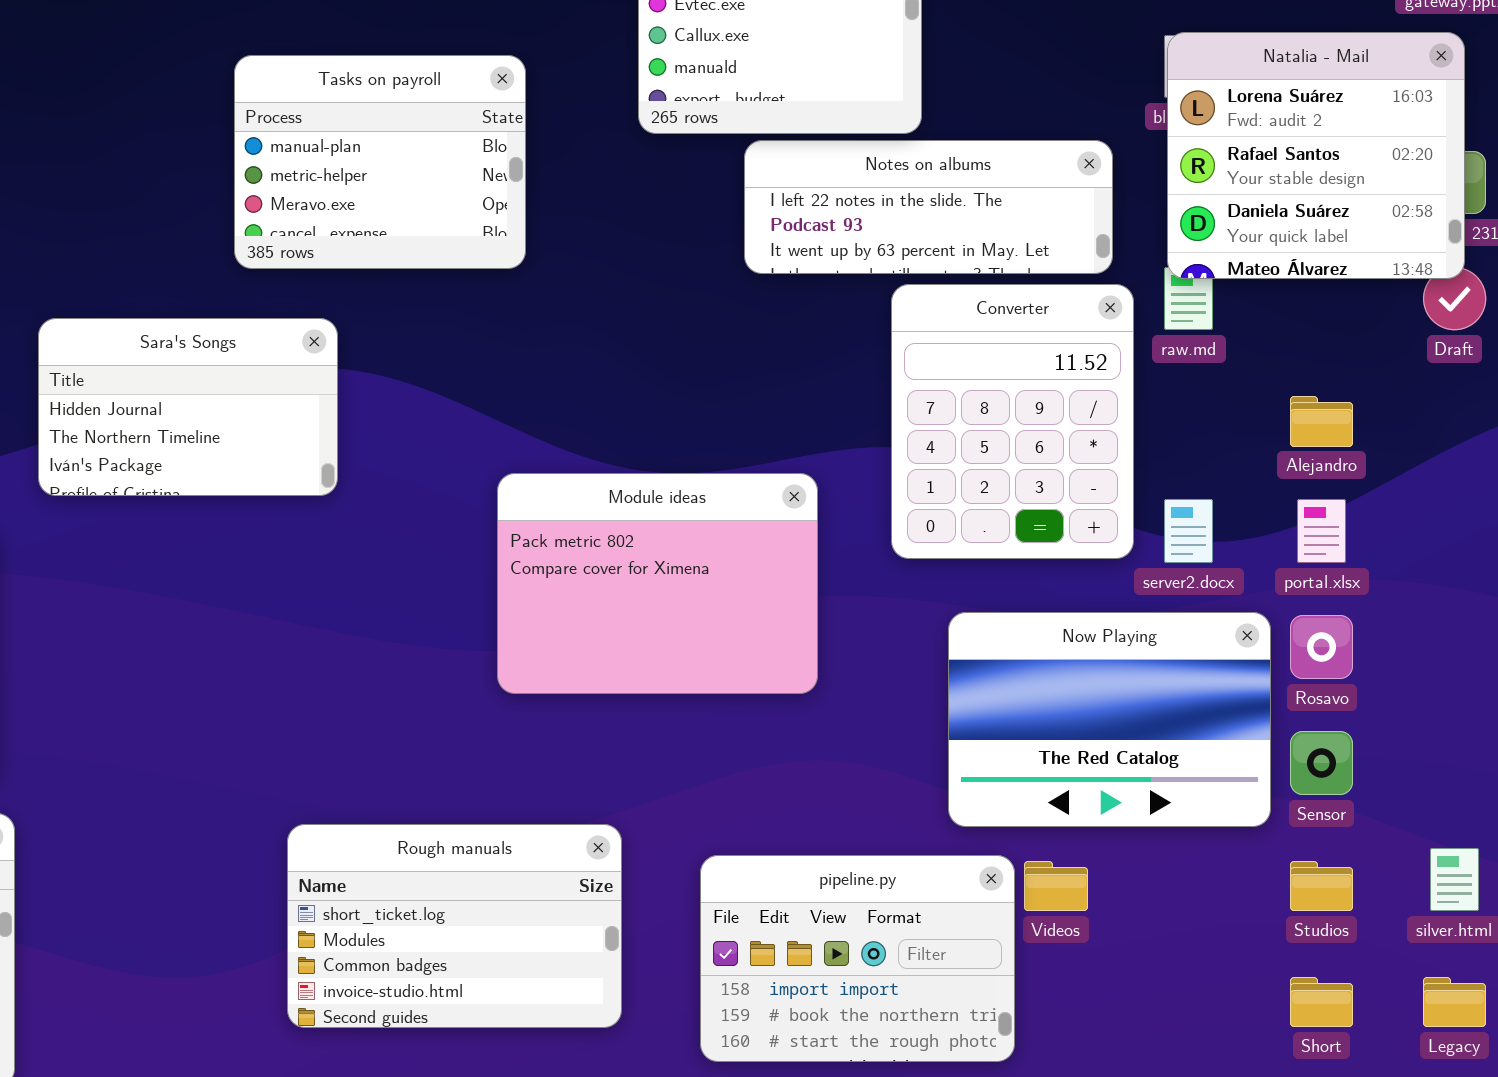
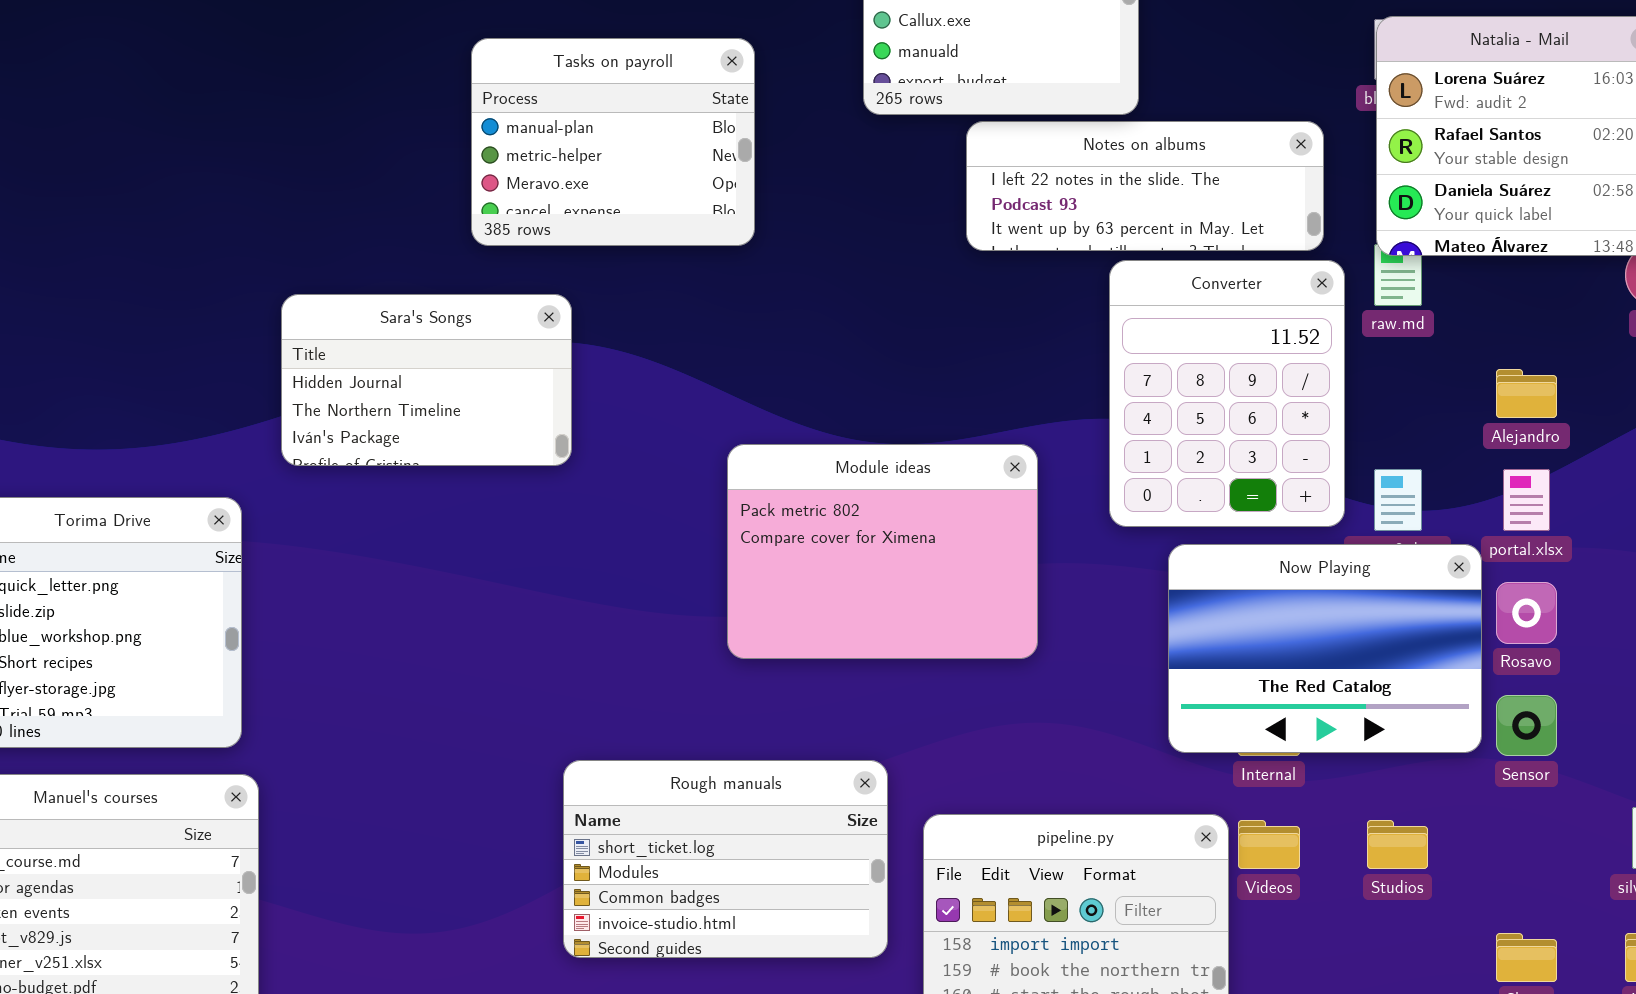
Now Playing: [948,612,1271,827] -> [1168,544,1482,753], moved
Rough manuals: [287,824,622,1028] -> [563,760,888,958], moved
Studios: [1290,861,1353,911] -> [1367,820,1428,869], moved

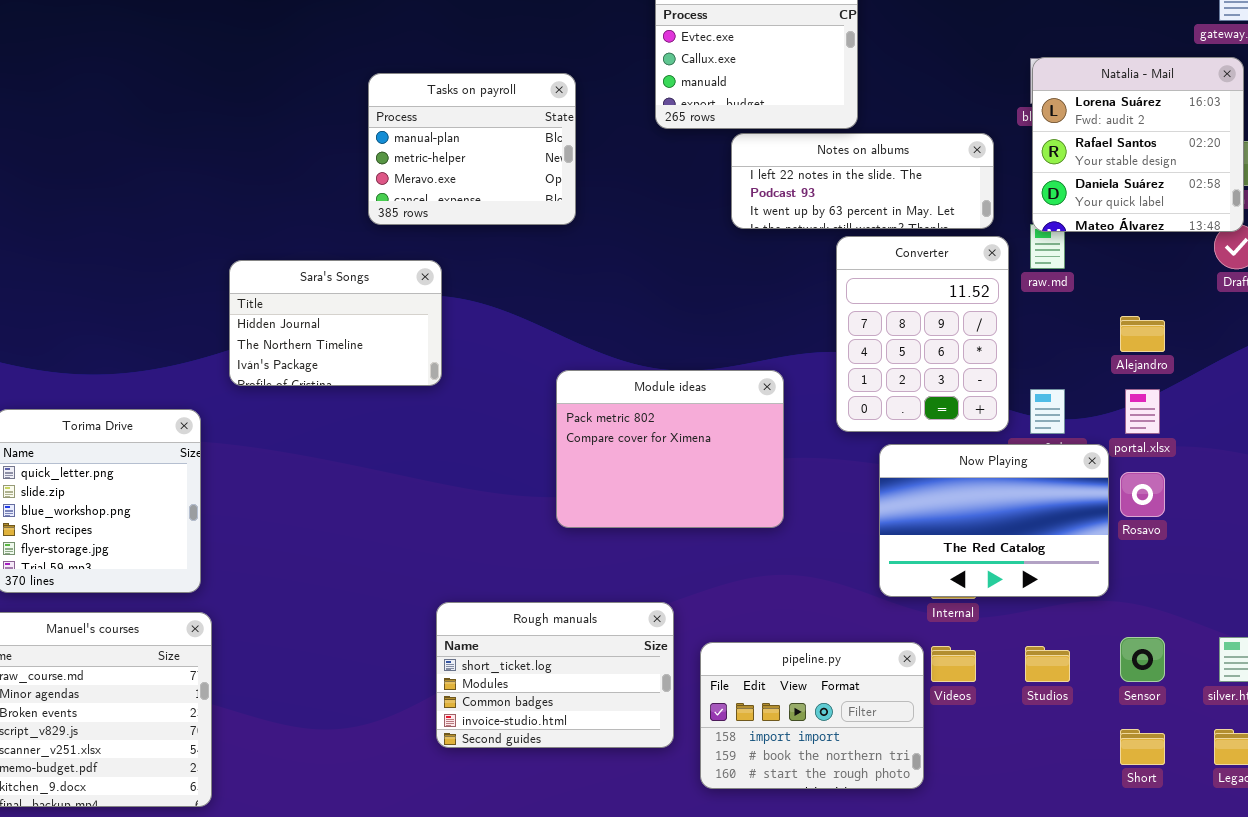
Sensor: [1496,695,1557,756] -> [1120,637,1165,682], moved

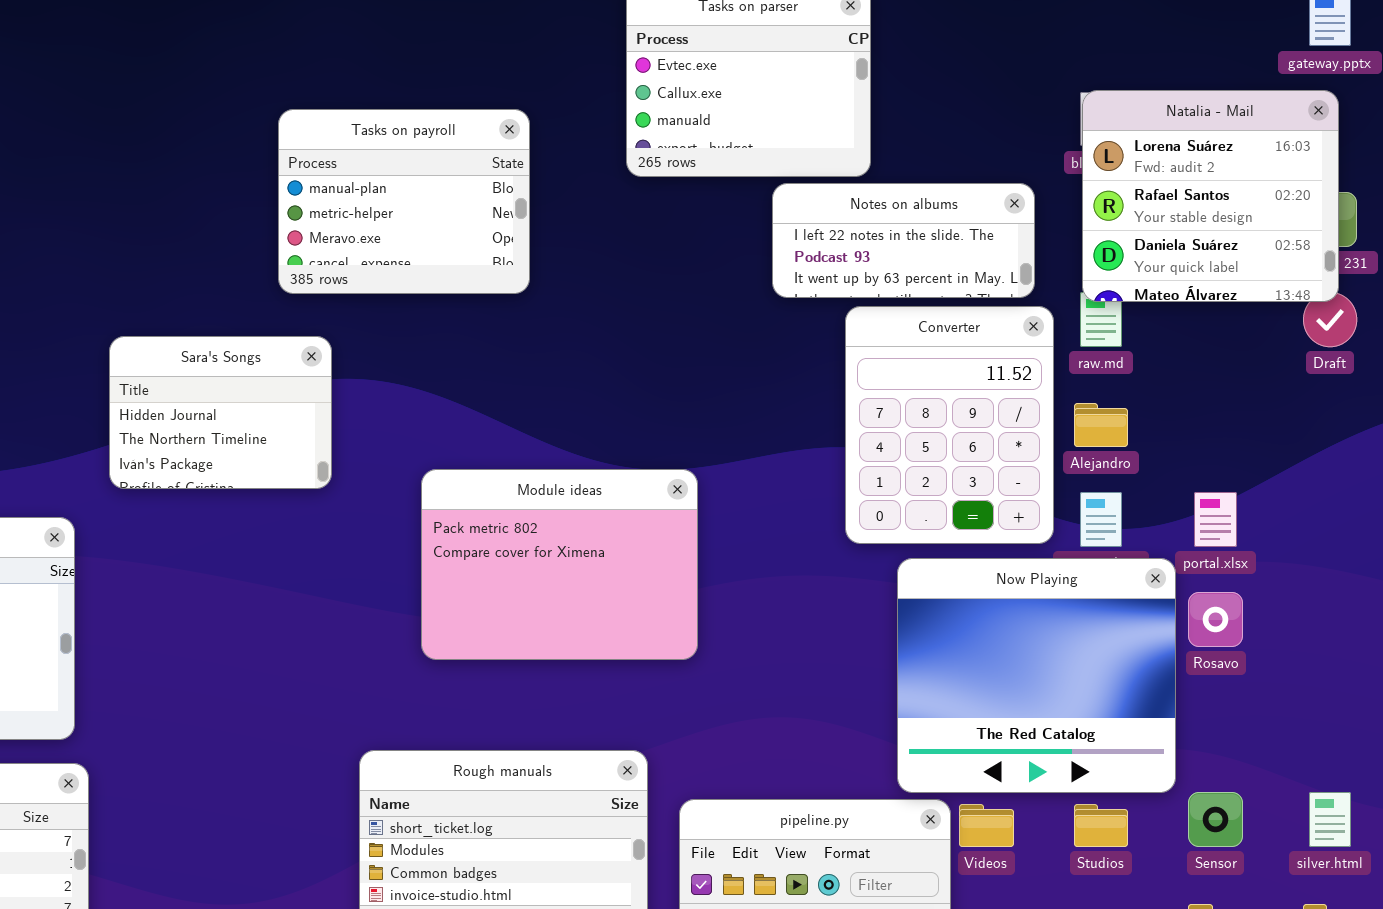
Notes on albums: [731,133,994,229] -> [772,183,1035,298], resized
Sara's Songs: [229,260,442,386] -> [109,336,332,489], resized
Alejandro: [1120,316,1165,352] -> [1074,403,1128,447], moved
Module ideas: [556,370,784,528] -> [421,469,698,660], moved
Now Playing: [879,444,1109,597] -> [897,558,1176,793], resized

